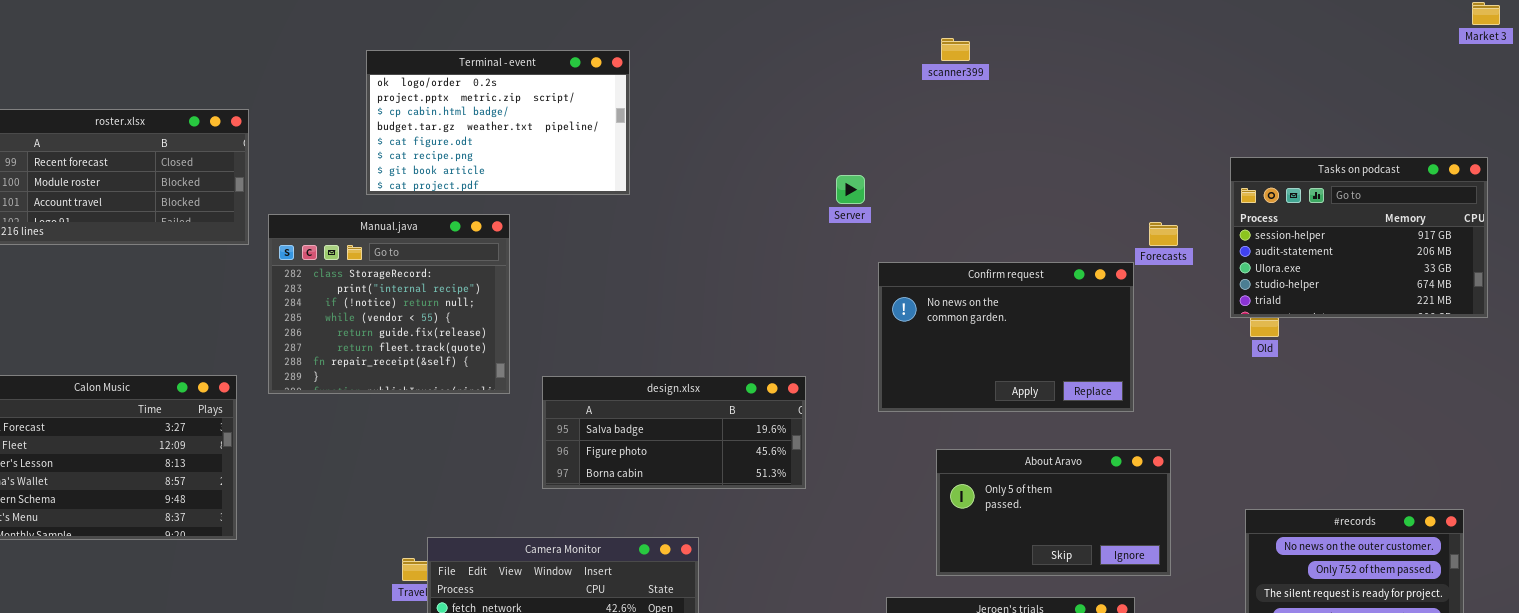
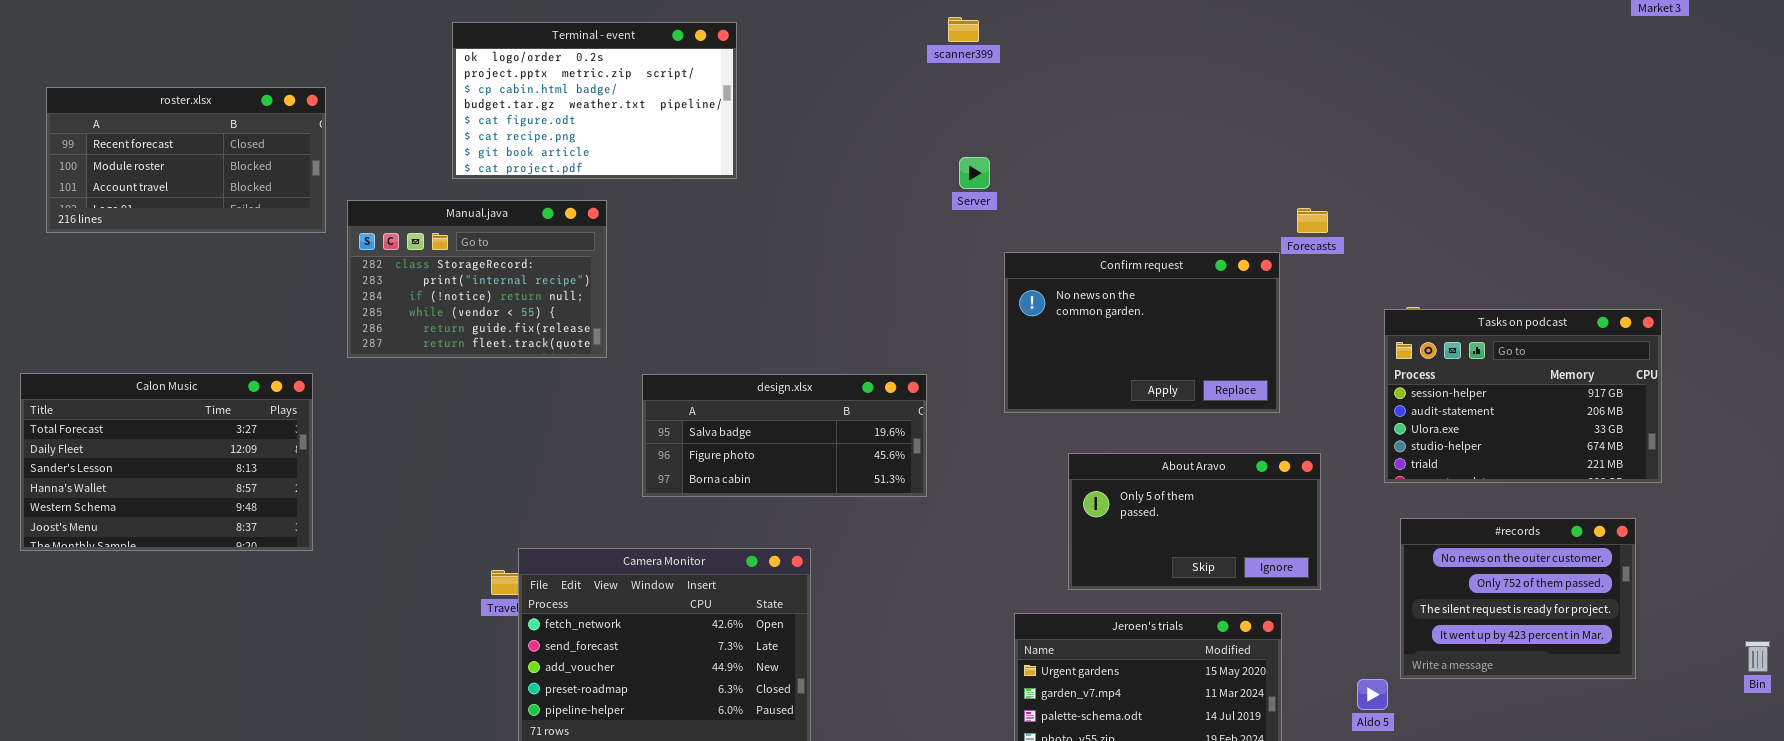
scanner399: [941,38,970,61] -> [948,17,979,42], moved
Tasks on podcast: [1230,157,1488,318] -> [1384,309,1662,483], moved
Manual.java: [268,214,510,394] -> [347,200,607,358], resized

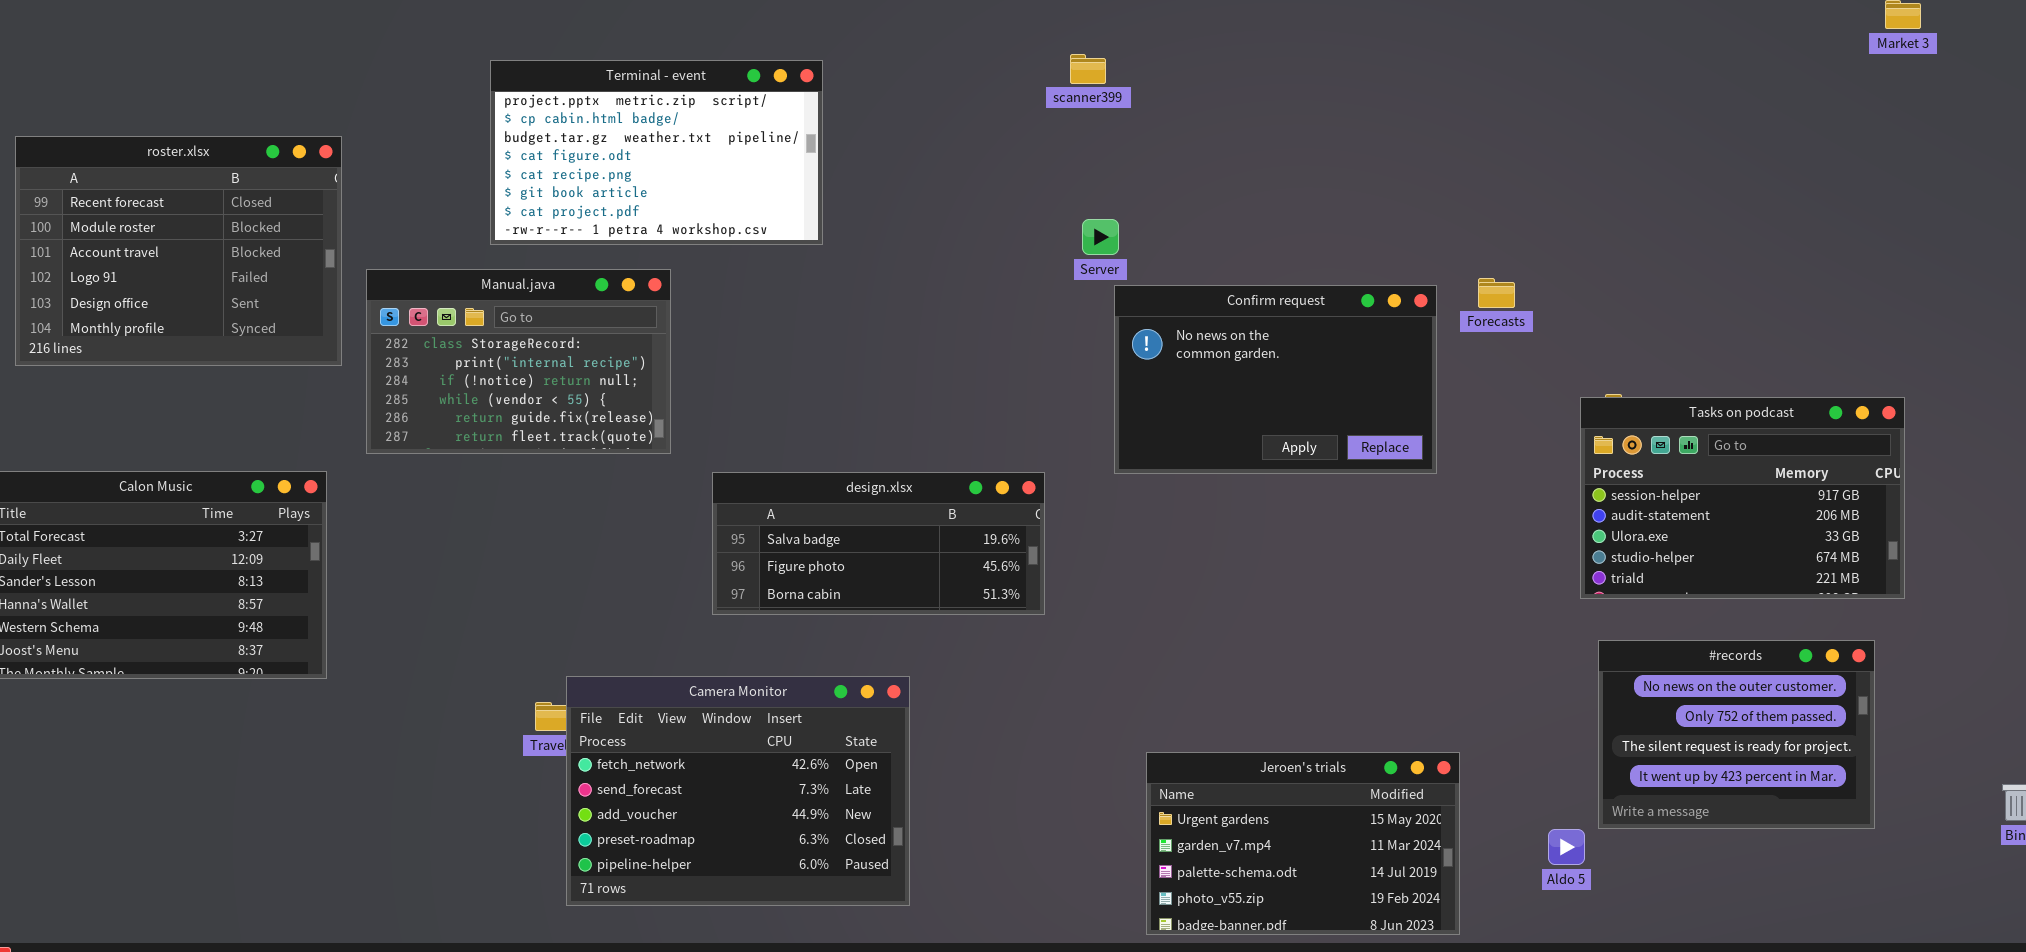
Terminal - event: [452,22,737,179] -> [490,60,823,245], scrolled down 1 row
roster.xlsx: [46,87,326,233] -> [15,136,342,366], resized
Confirm request: [1004,252,1280,413] -> [1114,285,1437,474], moved
About Aravo: [1068,453,1321,590] -> none, closed

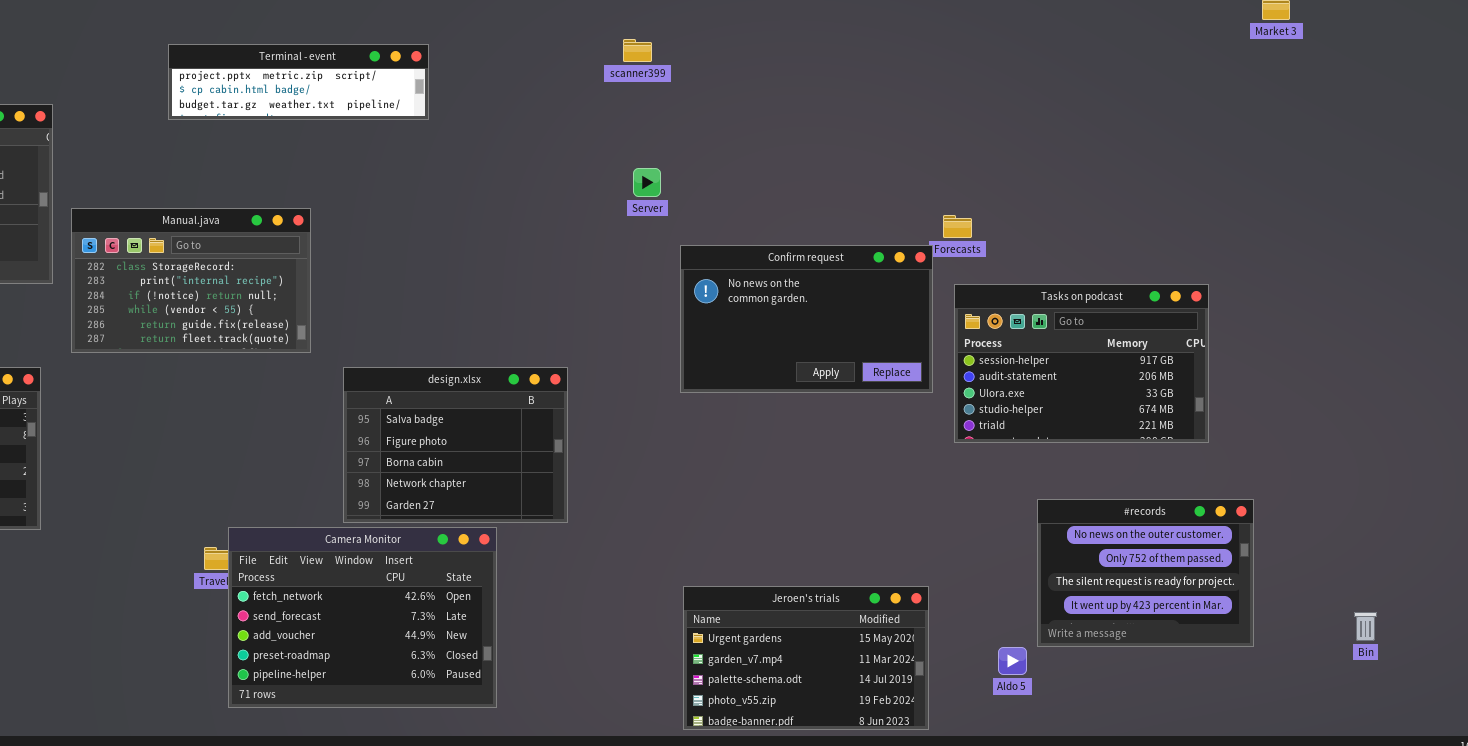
Terminal - event: [490,60,823,245] -> [168,44,429,120], resized
Confirm request: [1114,285,1437,474] -> [680,245,933,393], moved
Tasks on podcast: [1580,397,1905,599] -> [954,284,1209,443], moved
design.xlsx: [712,472,1045,615] -> [343,367,568,523], resized

